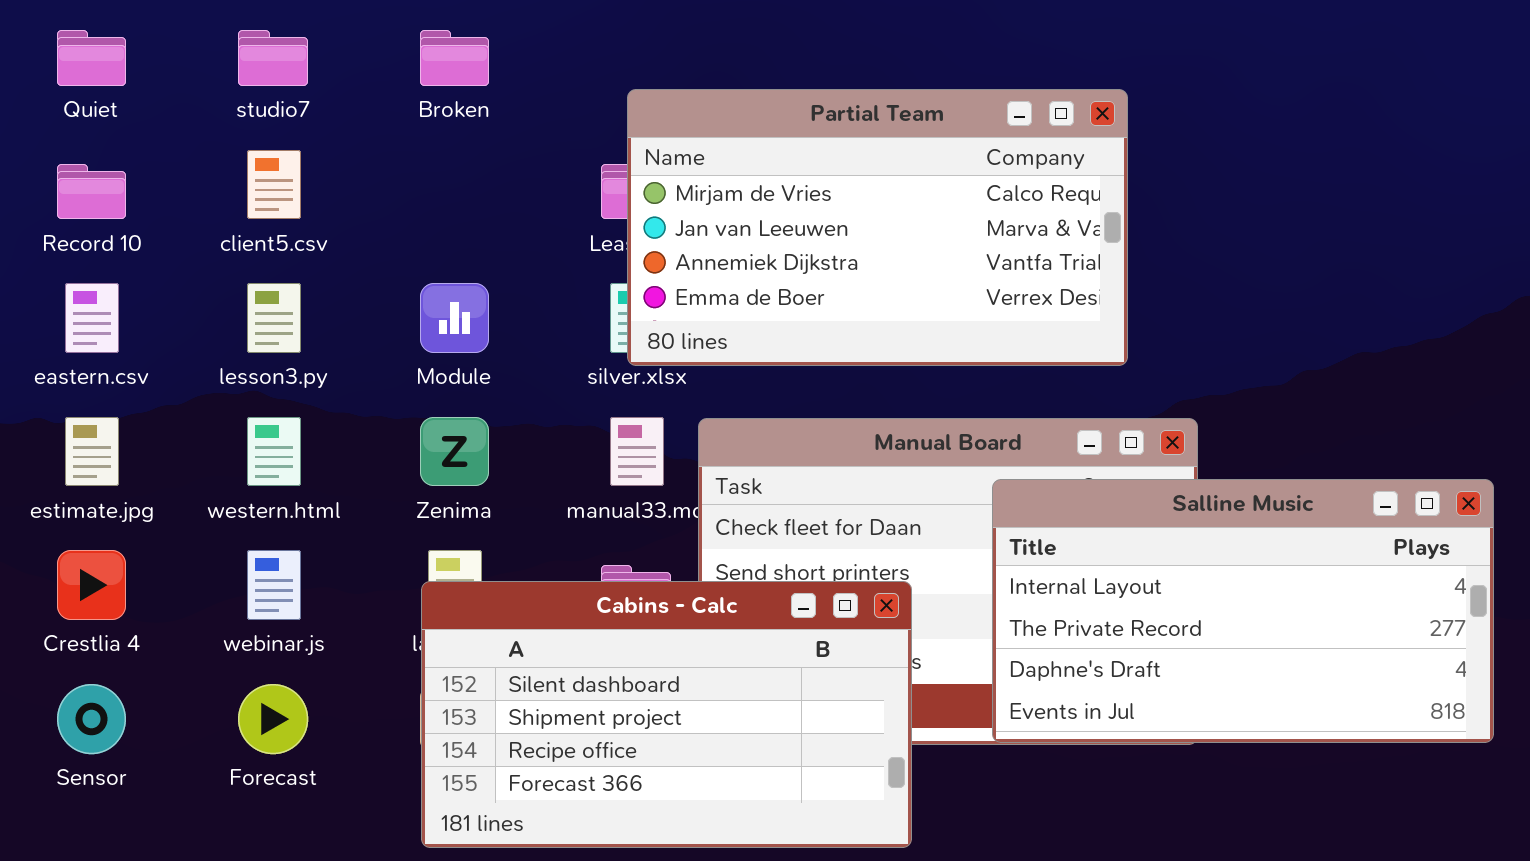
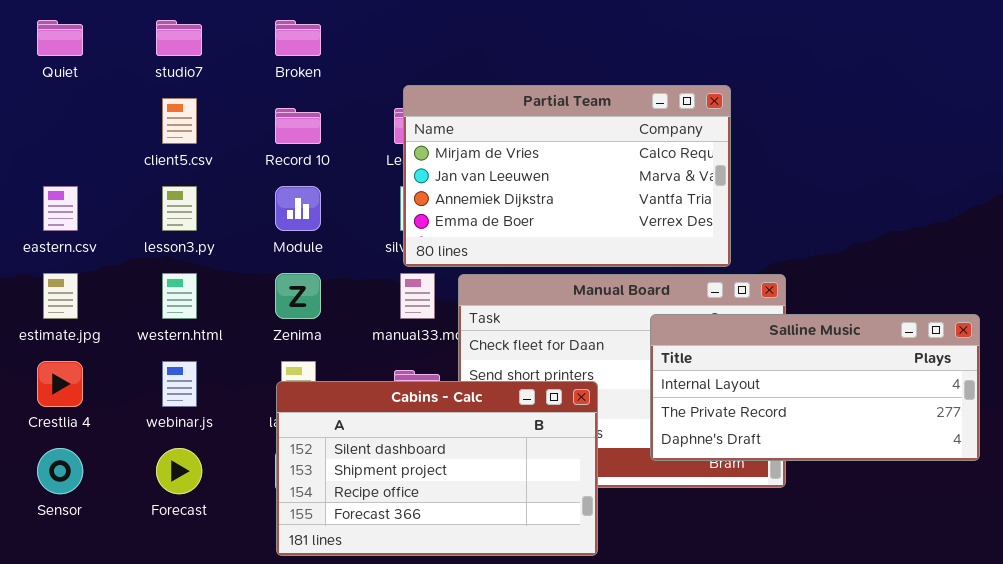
Partial Team: [627,89,1128,366] -> [403,85,731,267], moved
Record 10: [57,164,126,219] -> [275,108,321,144], moved
Salline Music: [992,479,1494,743] -> [650,314,980,461], resized

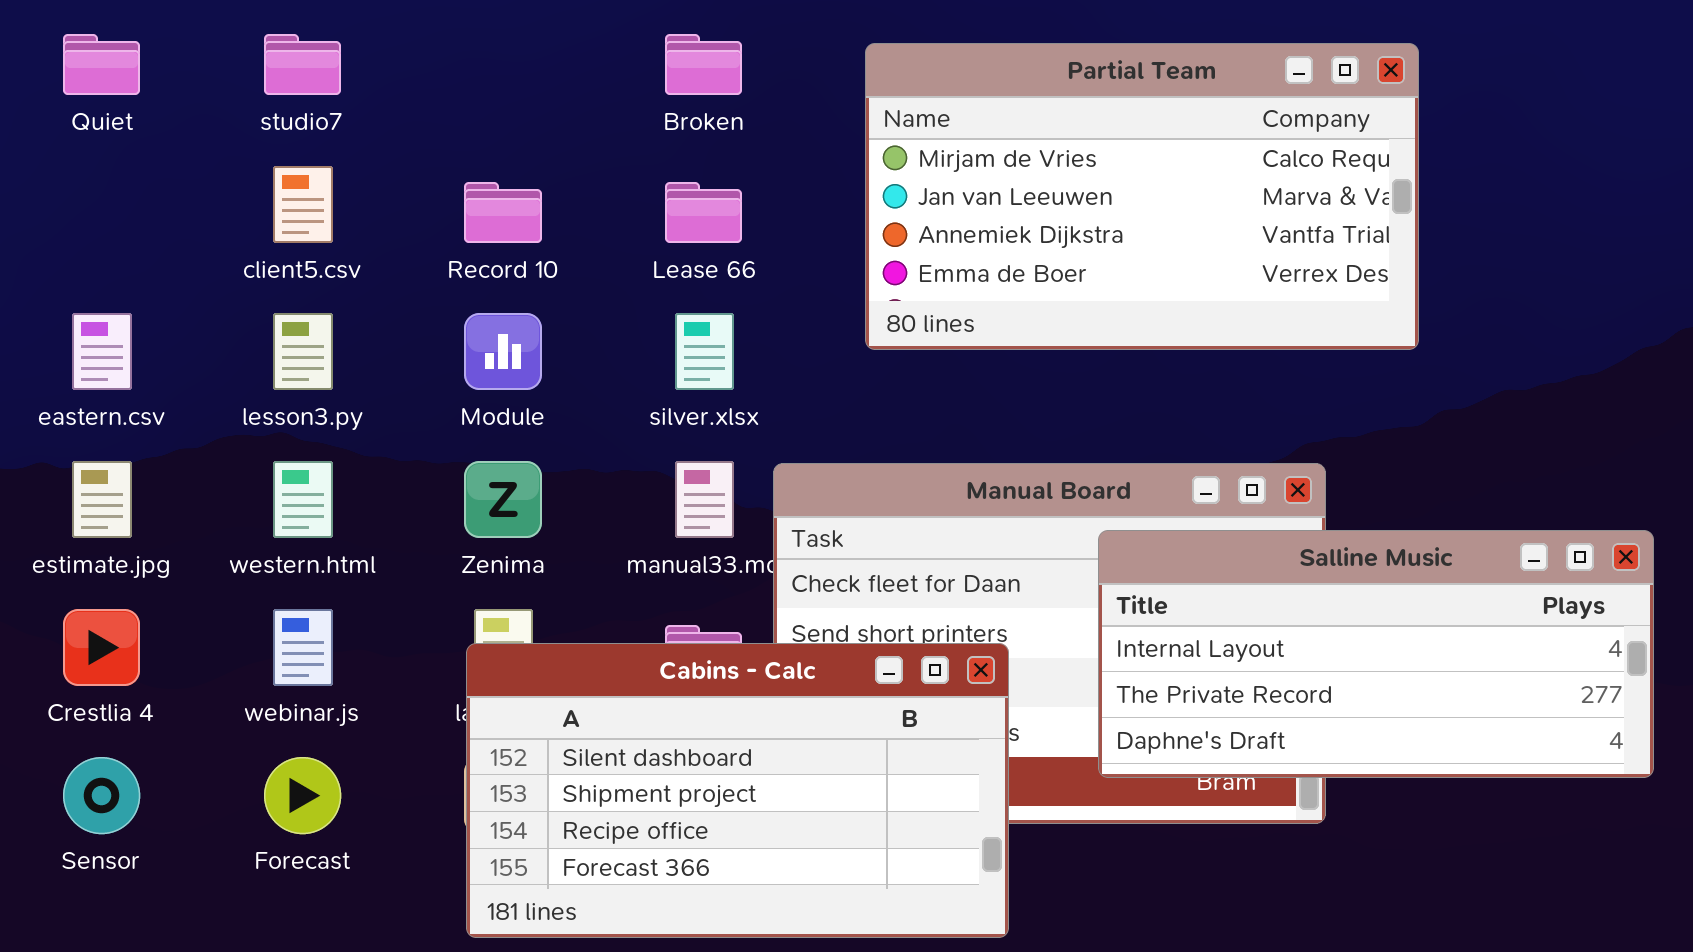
Broken: [275,20,321,56] -> [665,34,742,95], moved
Partial Team: [403,85,731,267] -> [865,43,1419,350], moved

